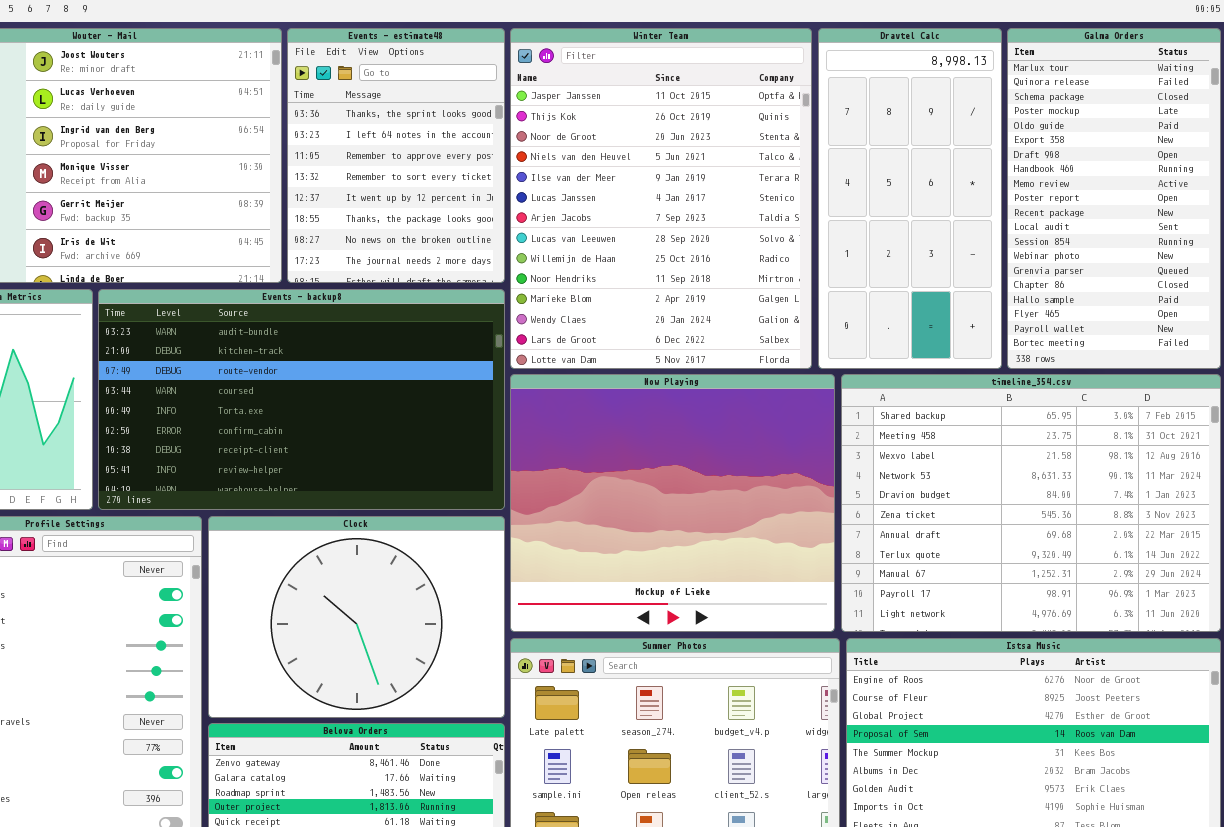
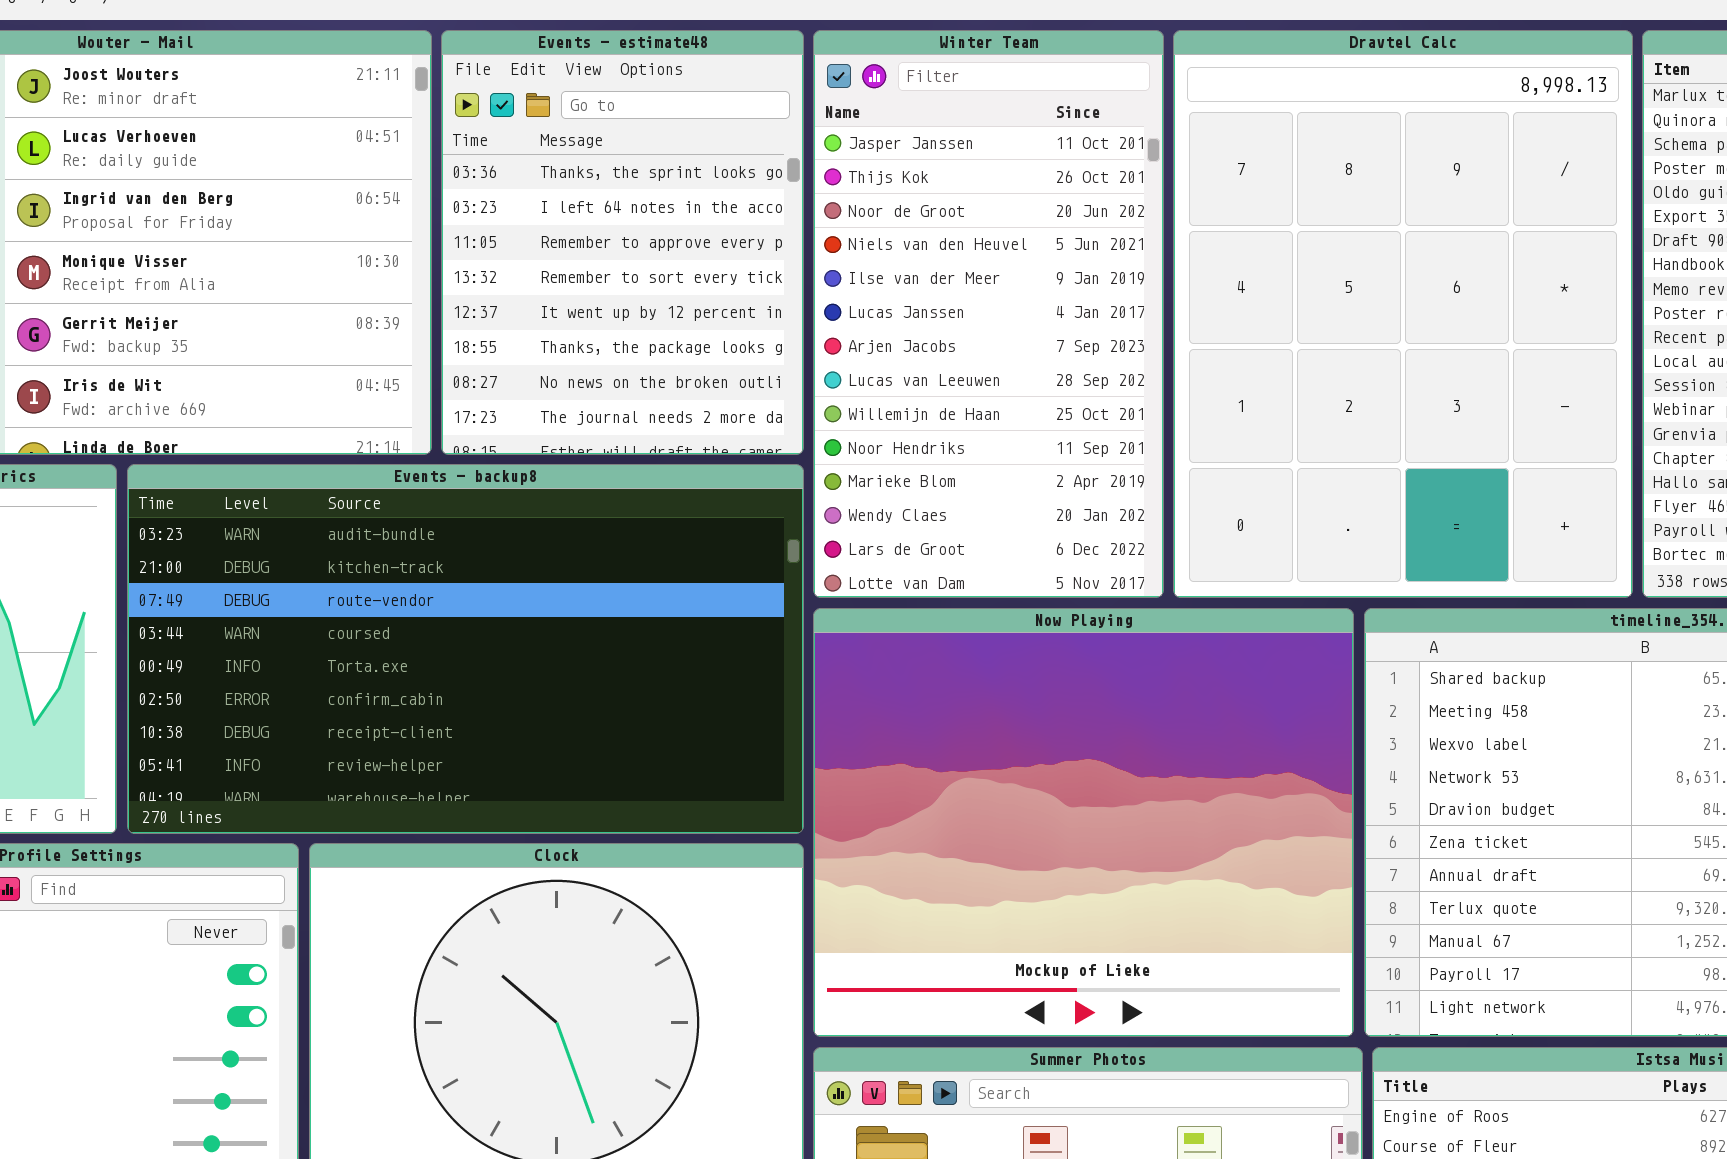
Winter Team: [510,28,812,369] -> [813,30,1164,598], resized
Dravtel Calc: [818,28,1002,369] -> [1173,30,1633,598], resized

